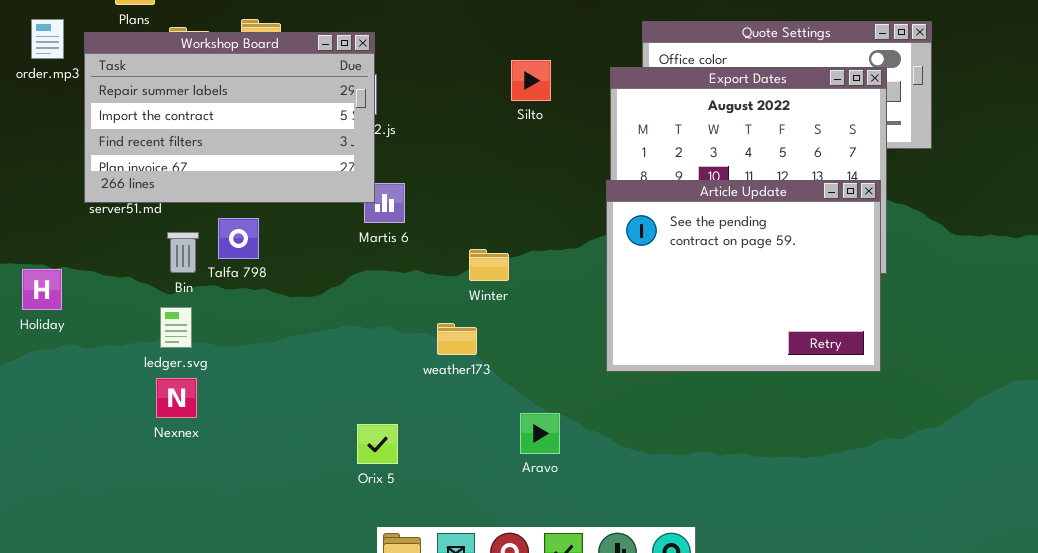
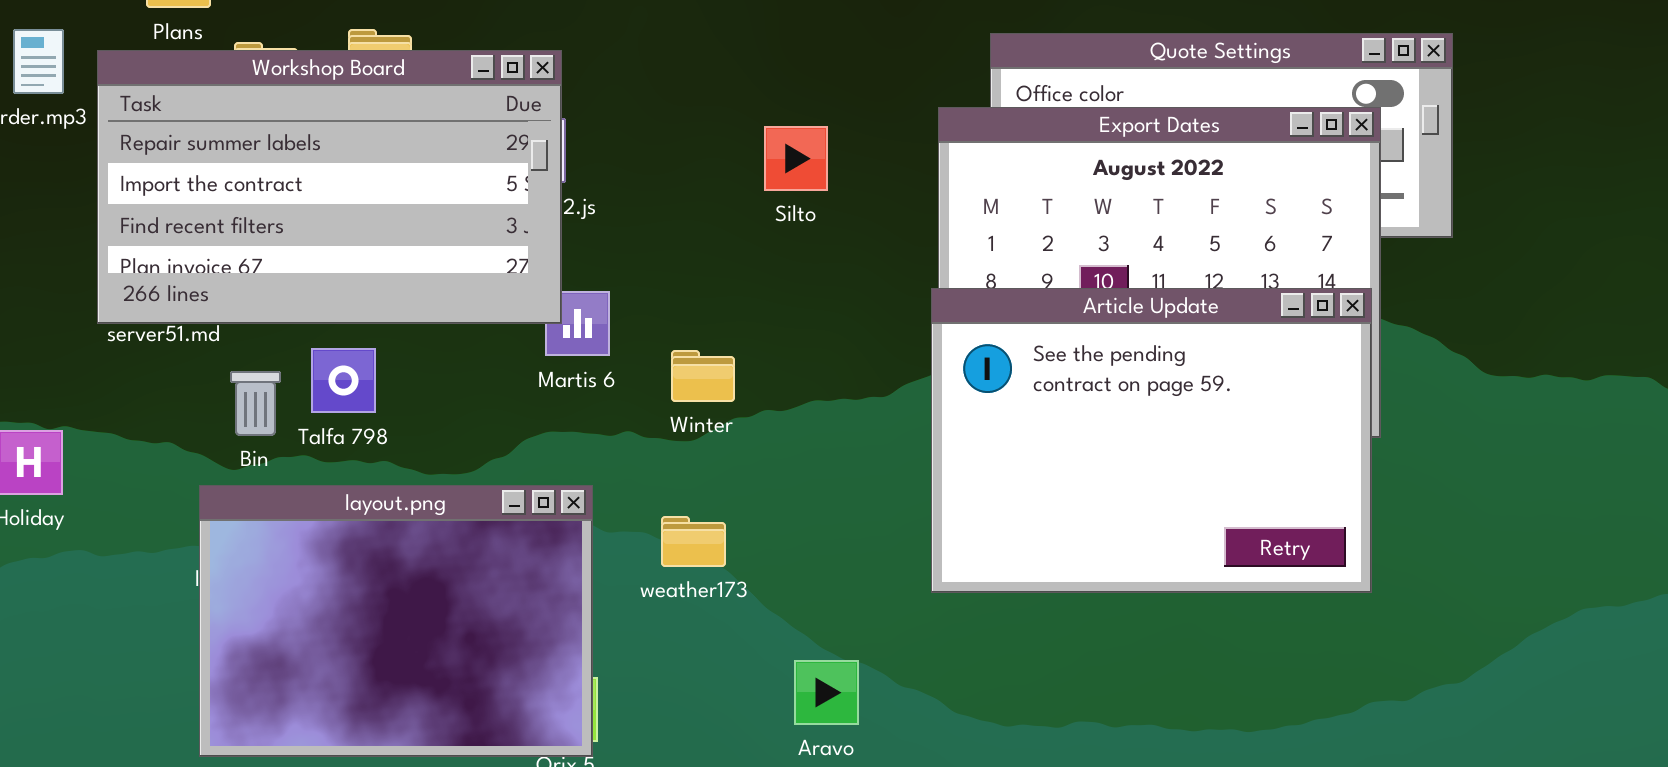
Silto: [511,60,551,101] -> [764,126,828,191], moved
Winter: [469,249,509,281] -> [671,350,735,402], moved
layout.png: none -> [199,485,593,757], opened

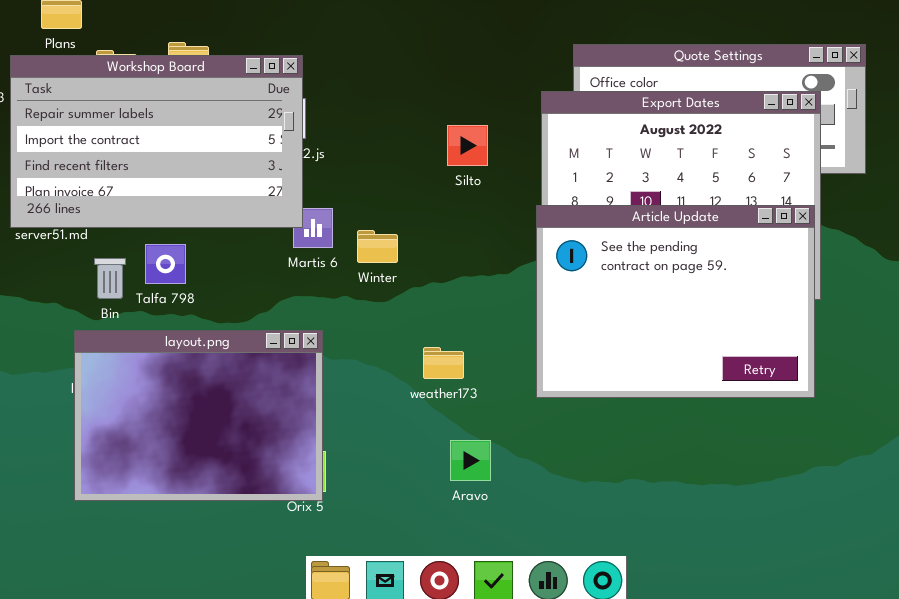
Silto: [764,126,828,191] -> [447,125,488,166], moved
Winter: [671,350,735,402] -> [357,230,398,263], moved
weather173: [661,516,726,567] -> [423,347,464,379], moved

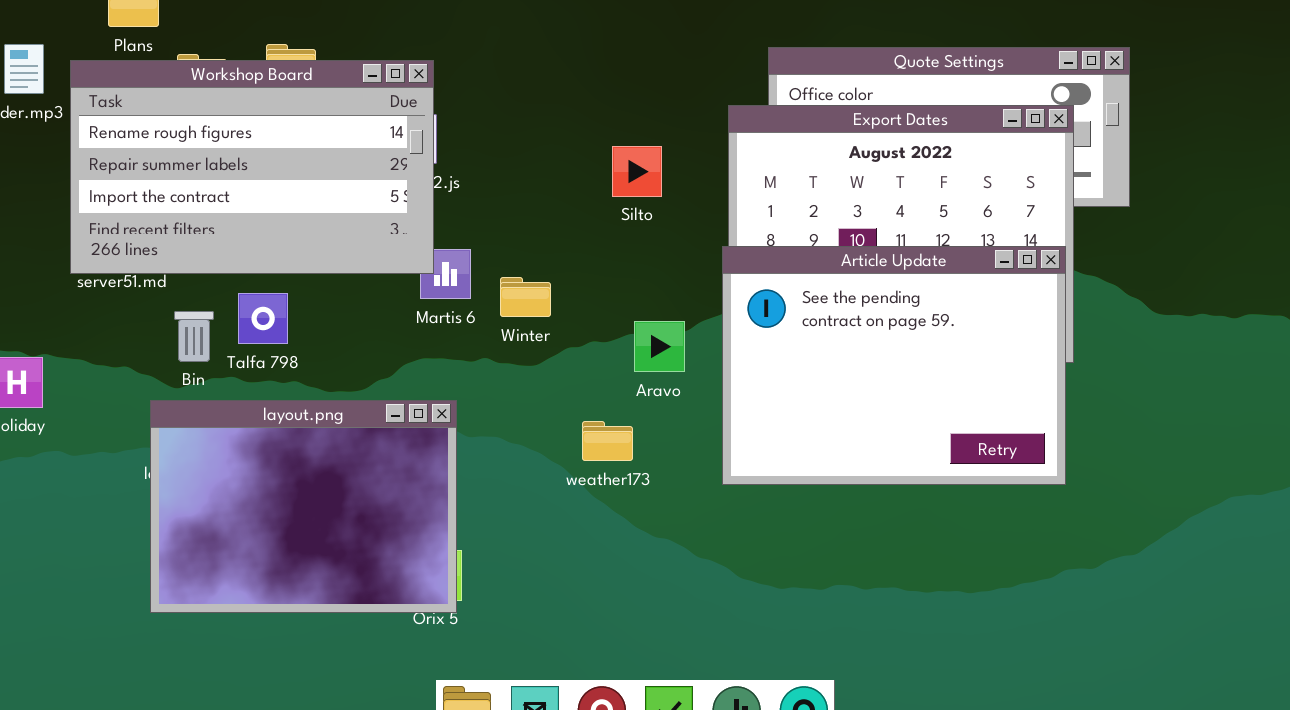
Workshop Board: [10,55,303,228] -> [70,60,434,274], scrolled up 1 row
Aravo: [450,440,491,481] -> [634,321,685,372], moved

